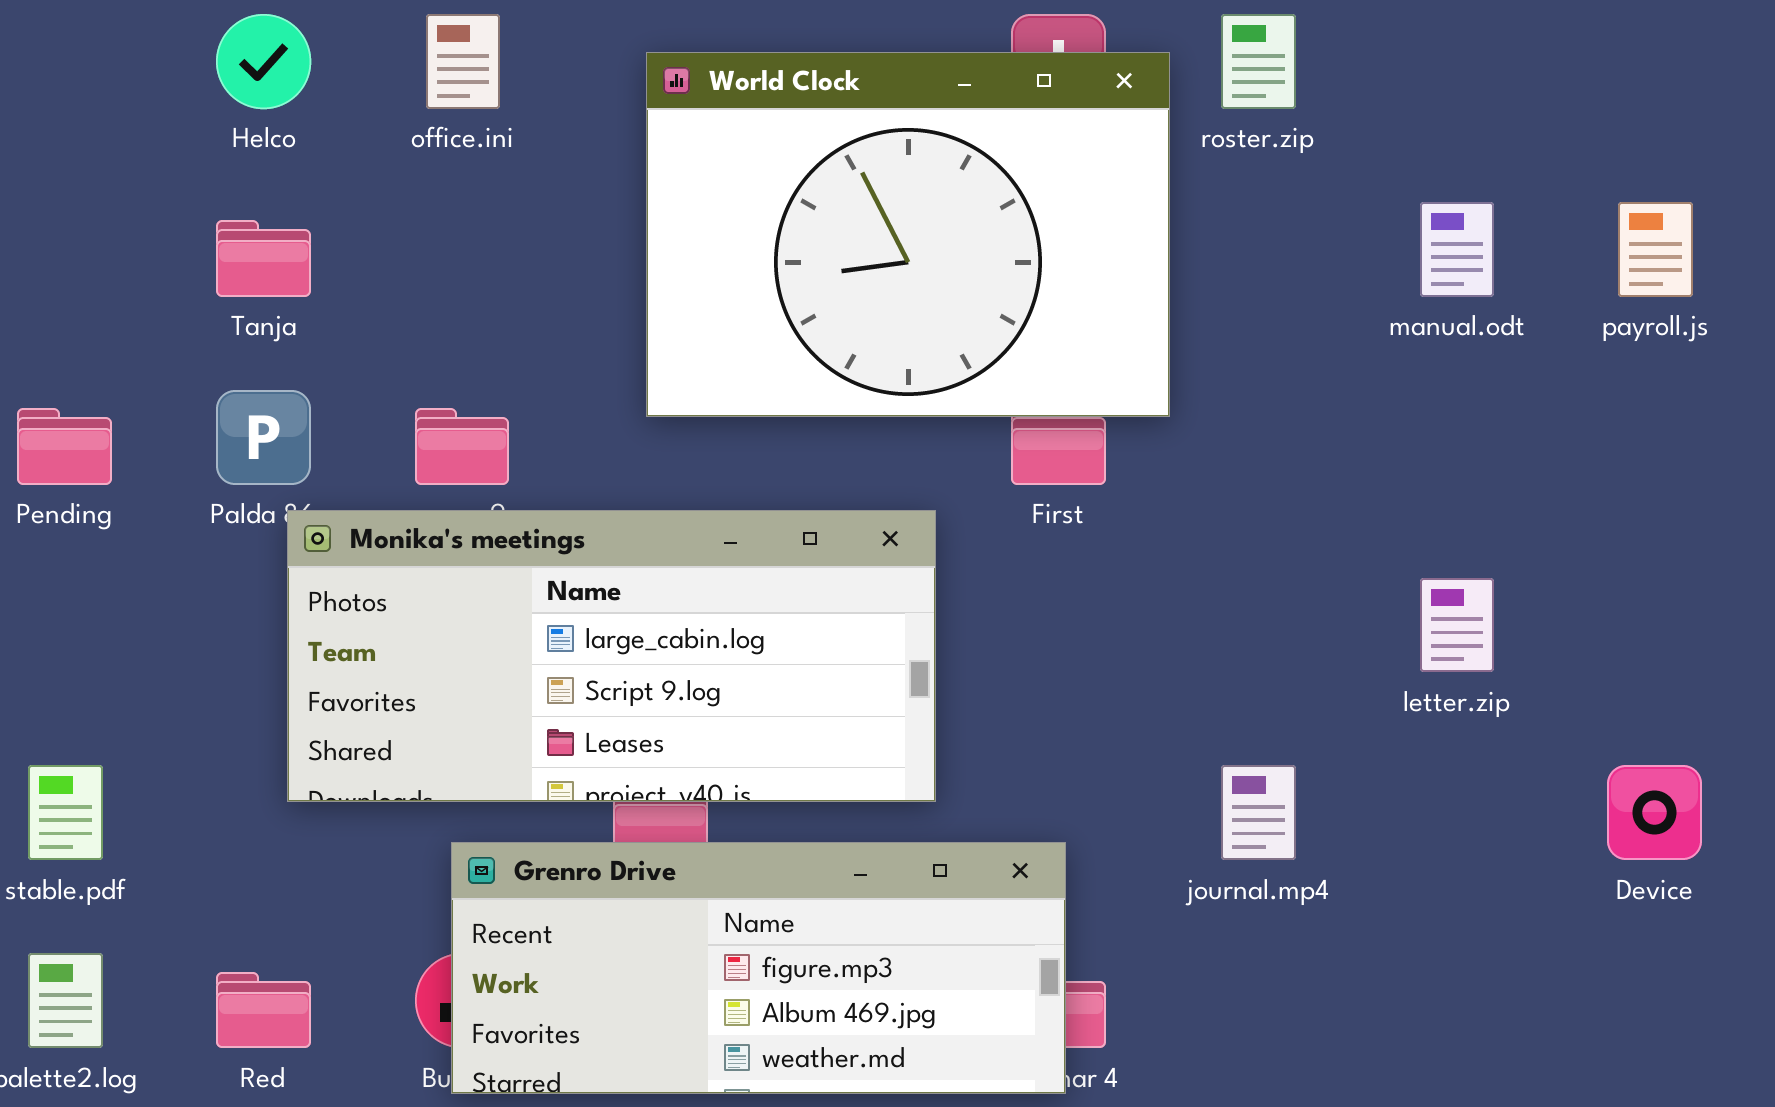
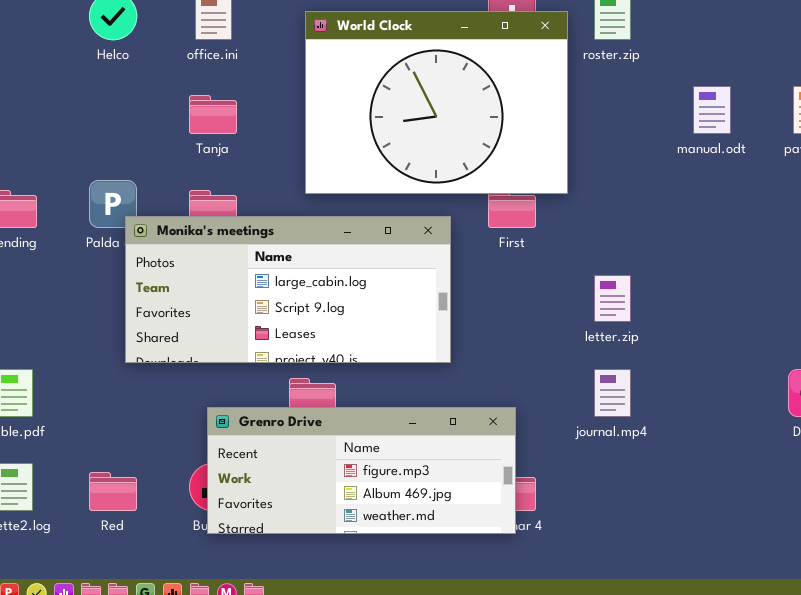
Tanja: [216,220,311,297] -> [189,95,237,134], moved
Monika's meetings: [287,510,936,802] -> [125,216,451,363], moved
letter.zip: [1420,578,1494,672] -> [594,275,631,322], moved

